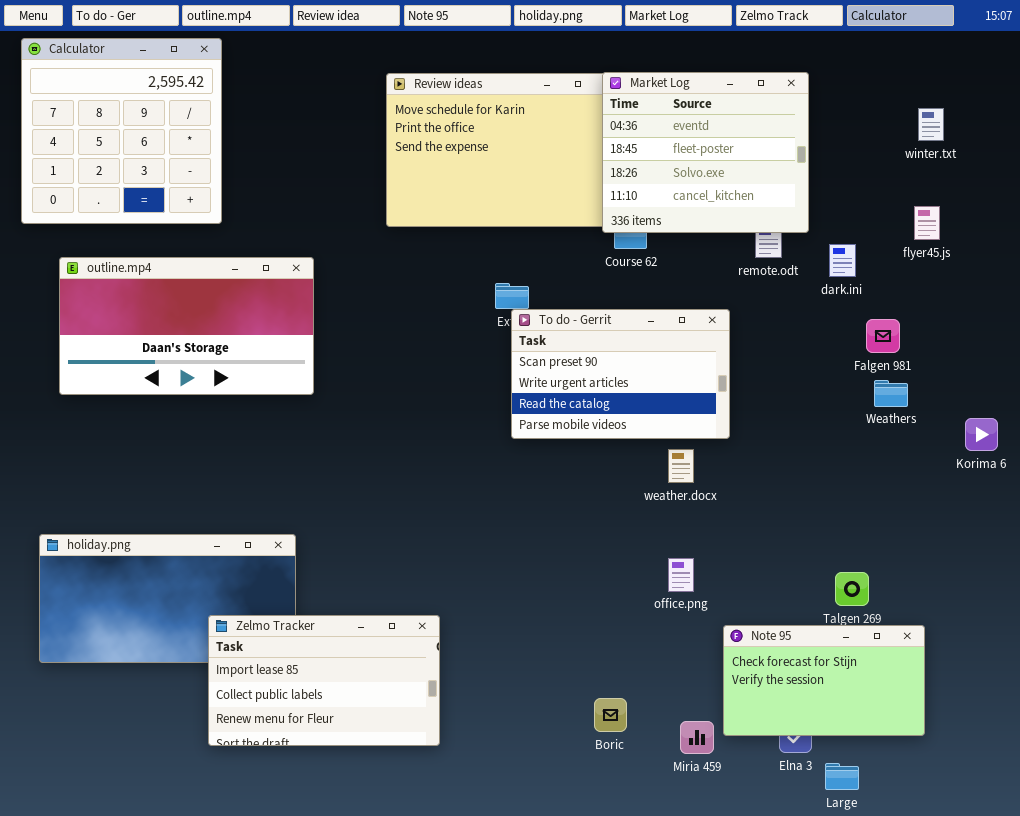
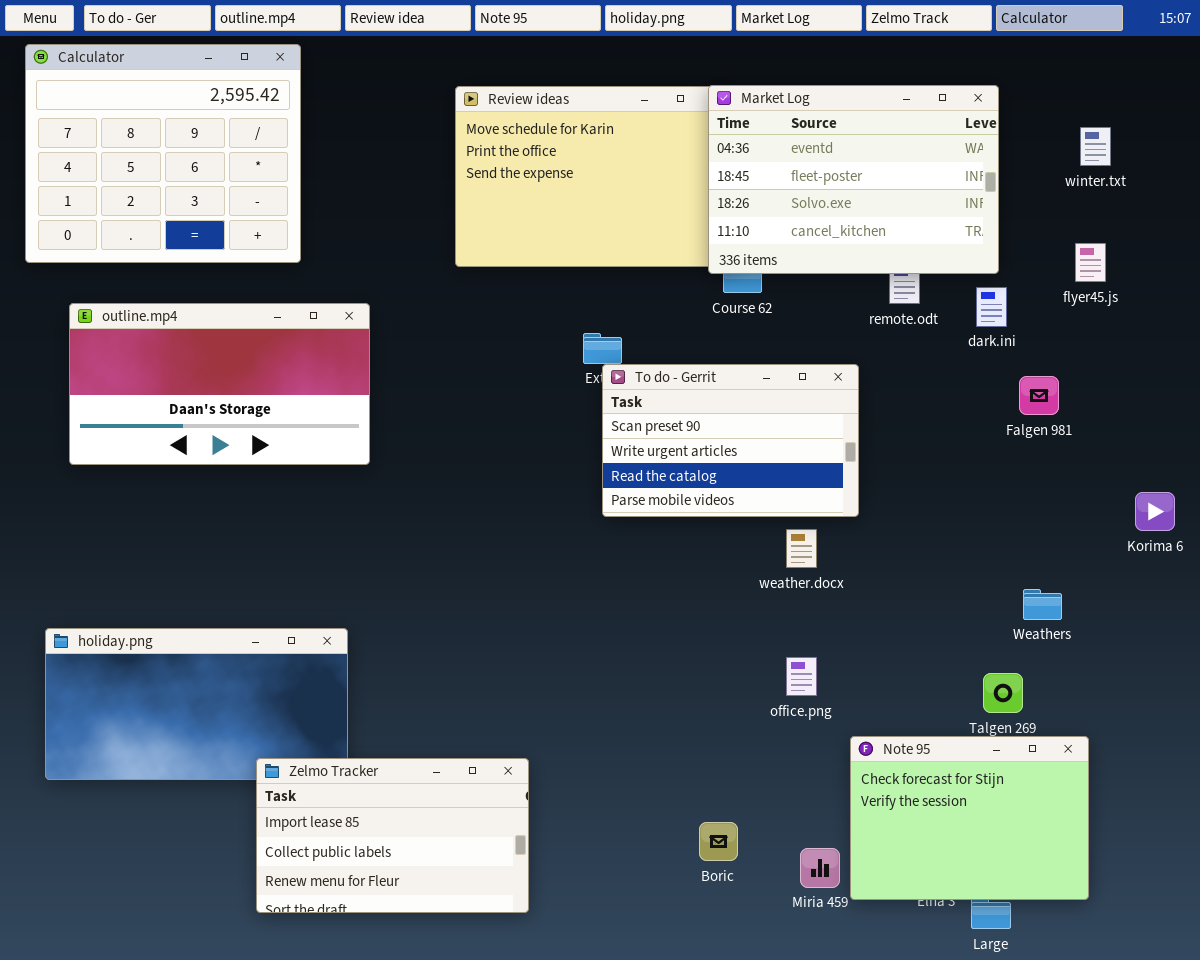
Calculator: [21,38,222,224] -> [25,44,301,263], resized
Market Log: [602,72,809,233] -> [708,85,999,274], resized
Weathers: [874,380,908,407] -> [1023,589,1062,620], moved
Zelmo Tracker: [208,615,440,746] -> [256,758,529,913], moved
Note 95: [723,625,925,736] -> [850,736,1089,900], resized

